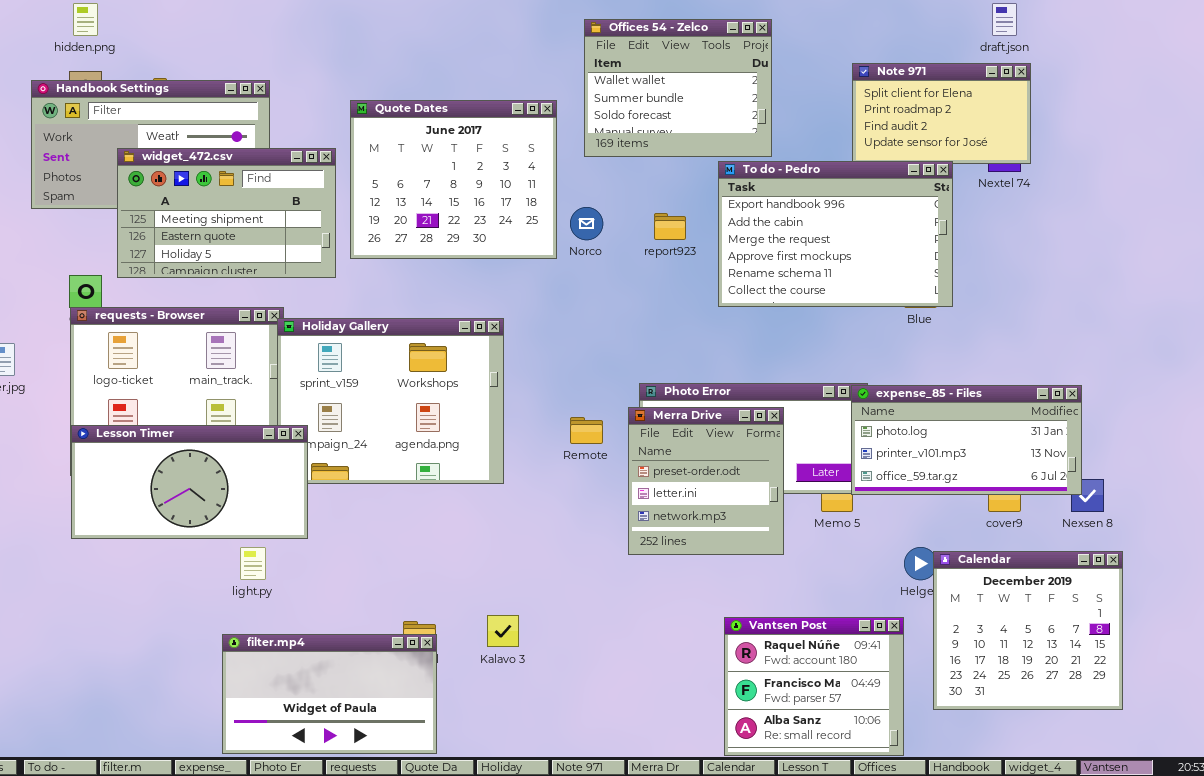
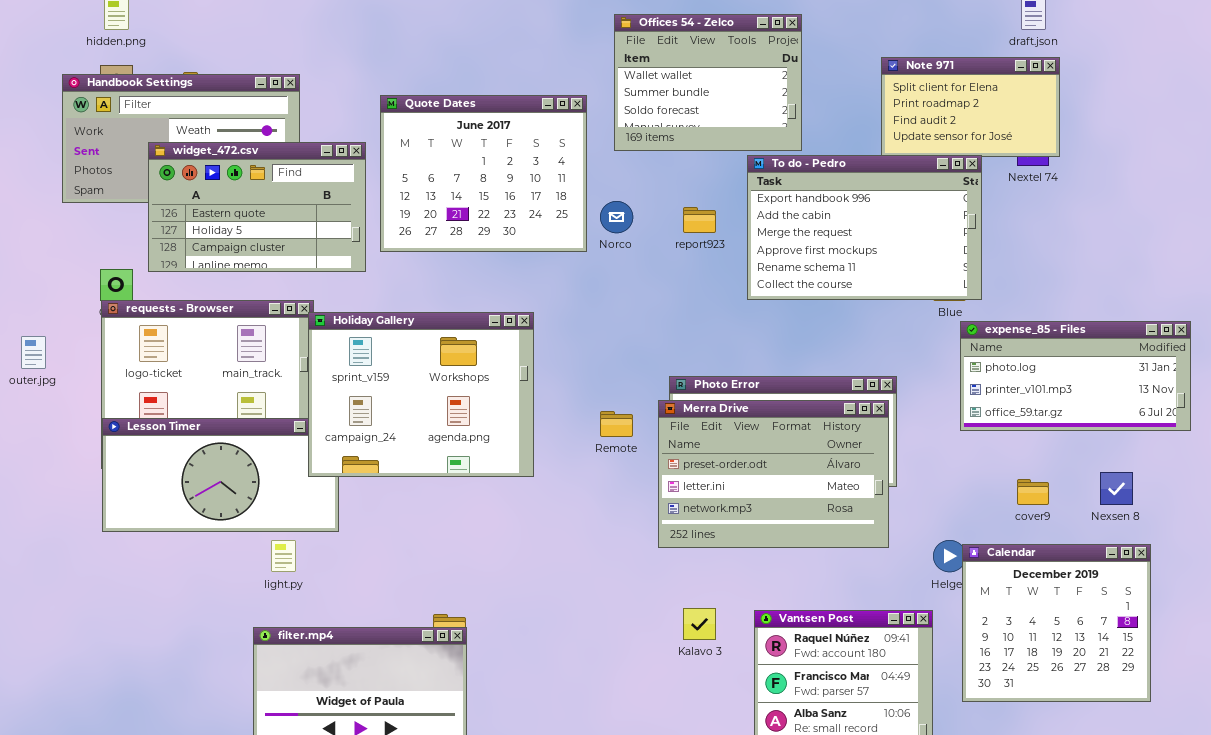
widget_472.csv: [117,148,336,278] -> [148,142,366,272], scrolled down 1 row
Holiday Gallery: [277,318,504,484] -> [308,312,534,477], raised
expense_85 - Files: [851,385,1082,495] -> [960,321,1191,431], moved
Merra Drive: [628,407,784,555] -> [658,400,889,548], resized
Kalavo 3: [487,615,519,647] -> [683,608,716,640], moved

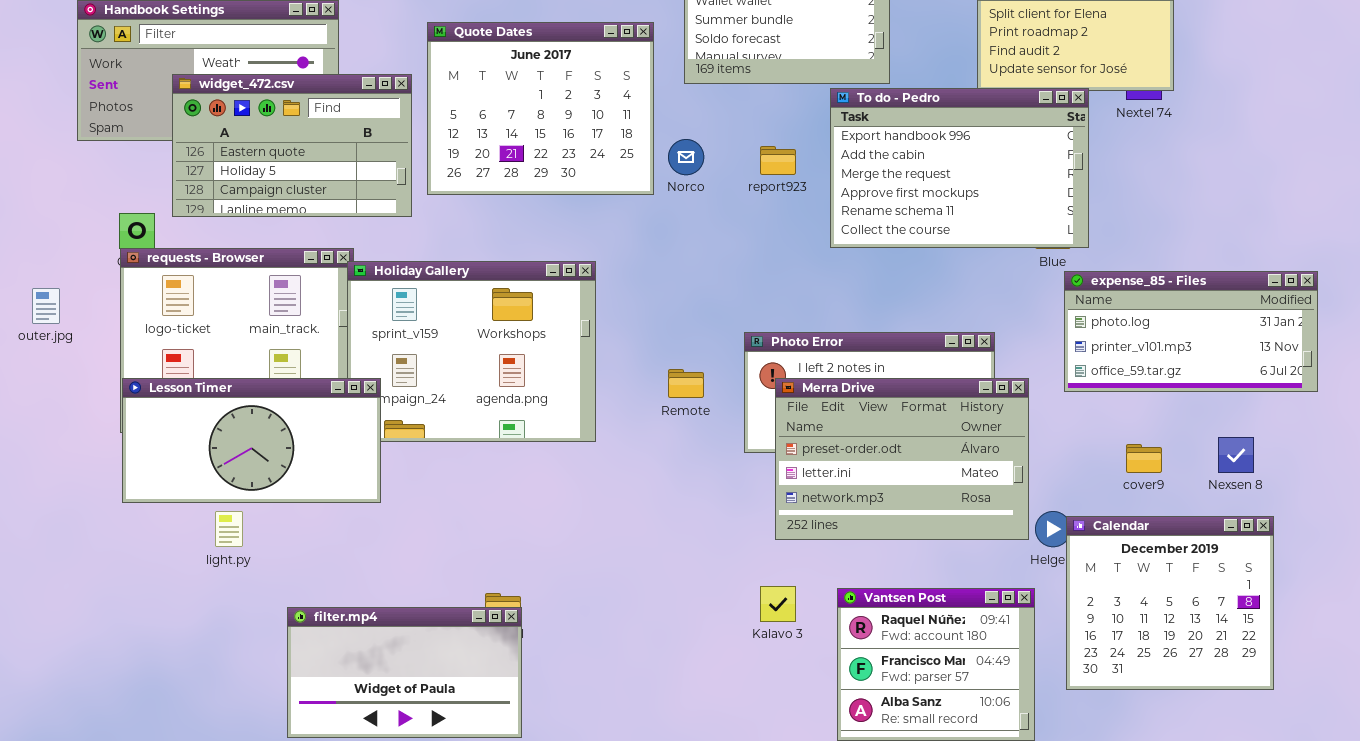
Merra Drive: [658,400,889,548] -> [775,378,1029,540], moved
Lesson Timer: [102,418,339,532] -> [122,378,381,503], raised
light.py: [271,540,296,572] -> [215,511,243,547], moved

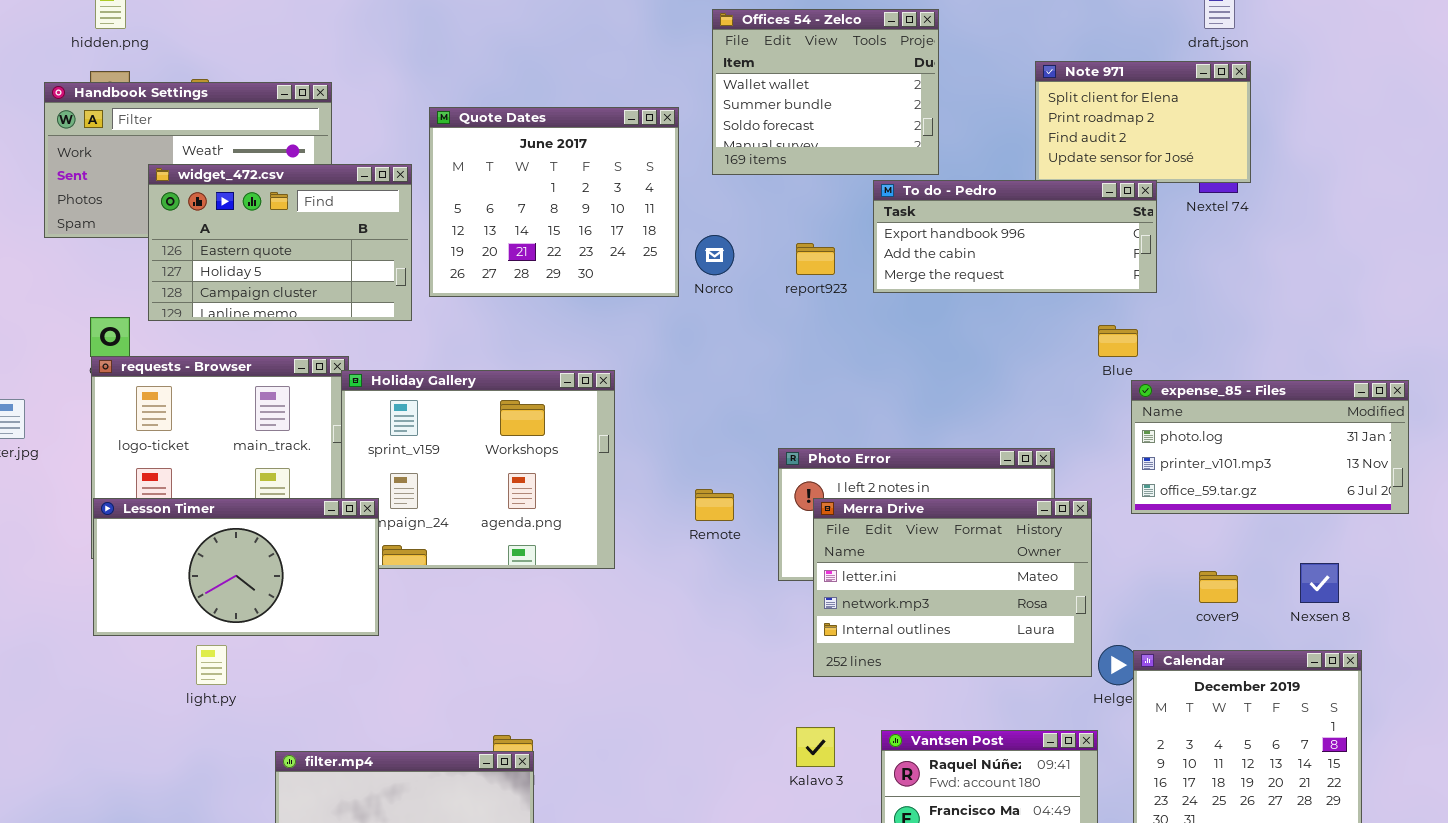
To do - Pedro: [830,88,1089,248] -> [873,180,1157,293], resized
Merra Drive: [775,378,1029,540] -> [813,498,1092,677], scrolled down 1 row

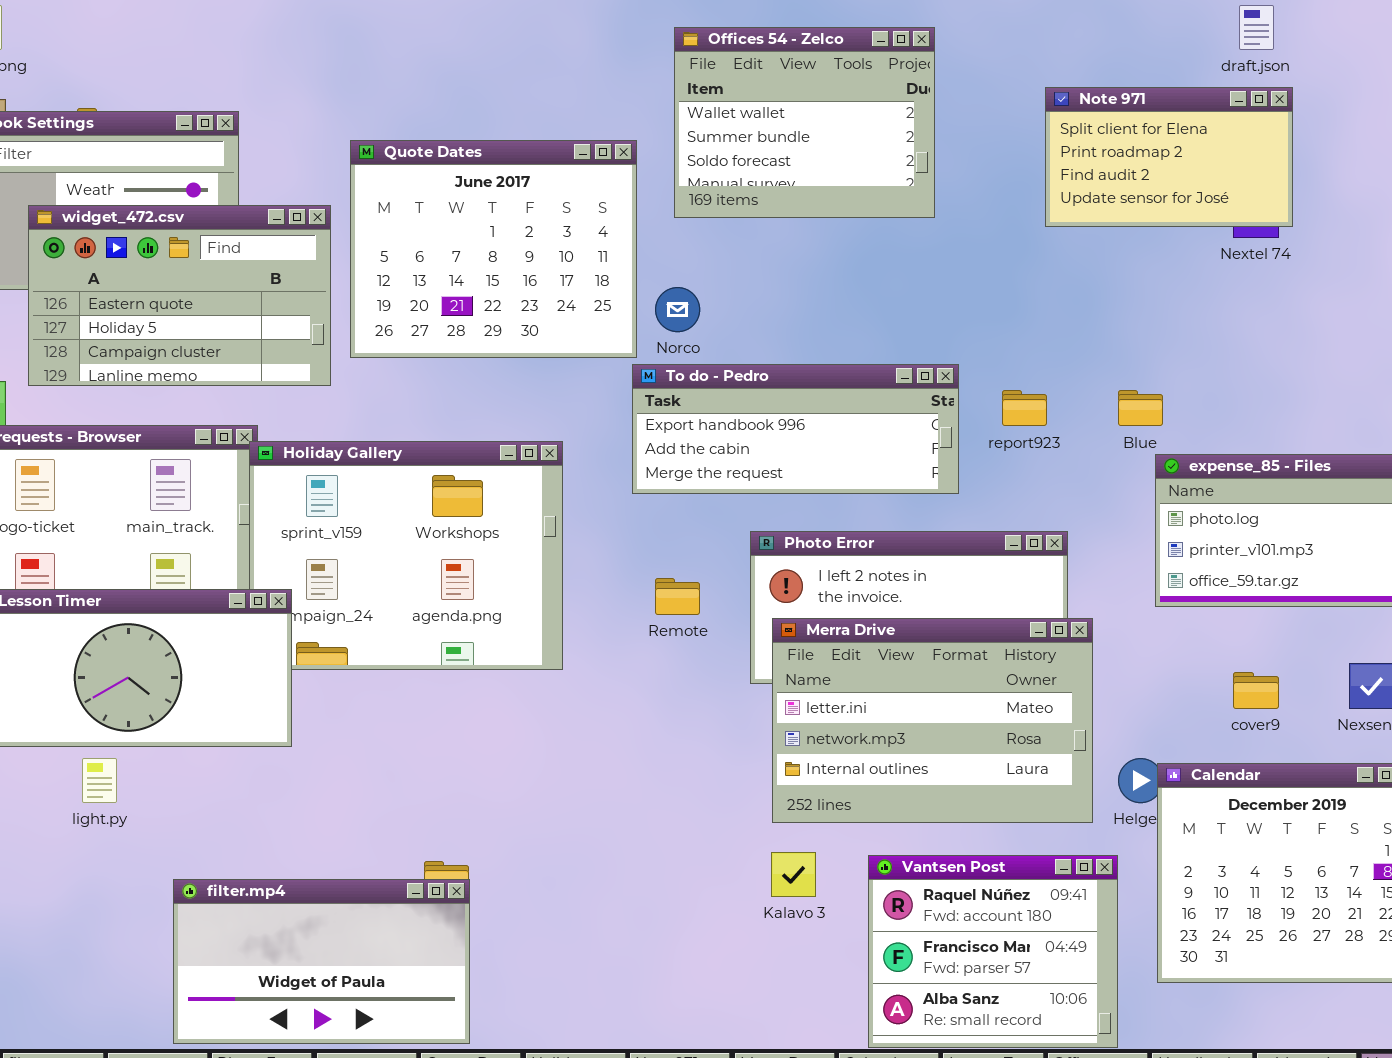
To do - Pedro: [873,180,1157,293] -> [632,364,959,494], moved
report923: [796,243,835,275] -> [1002,390,1047,426], moved
Merra Drive: [813,498,1092,677] -> [772,618,1093,823], moved

